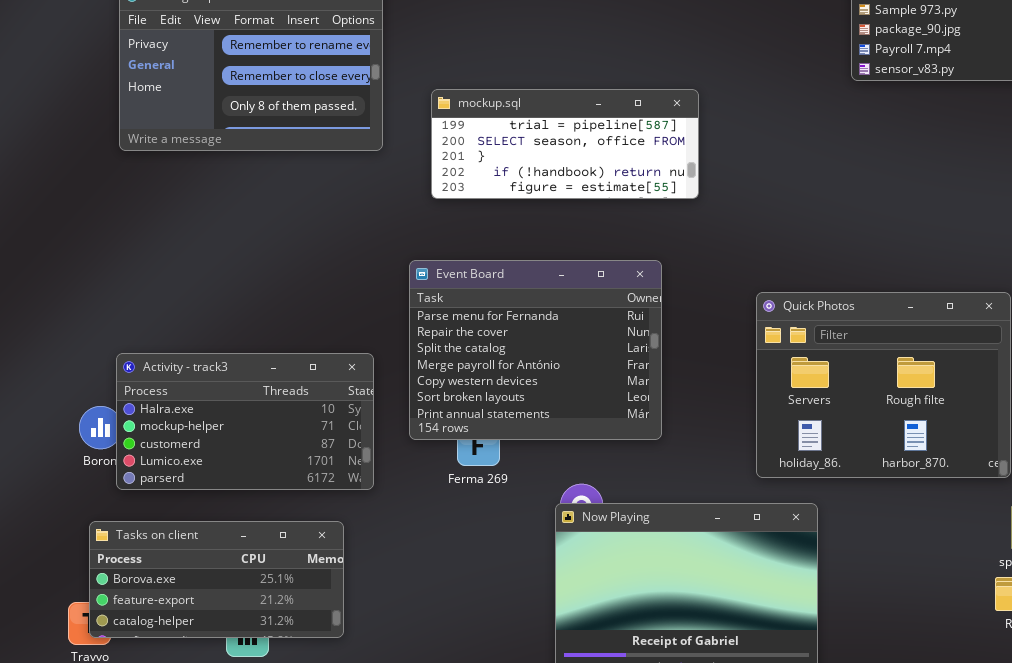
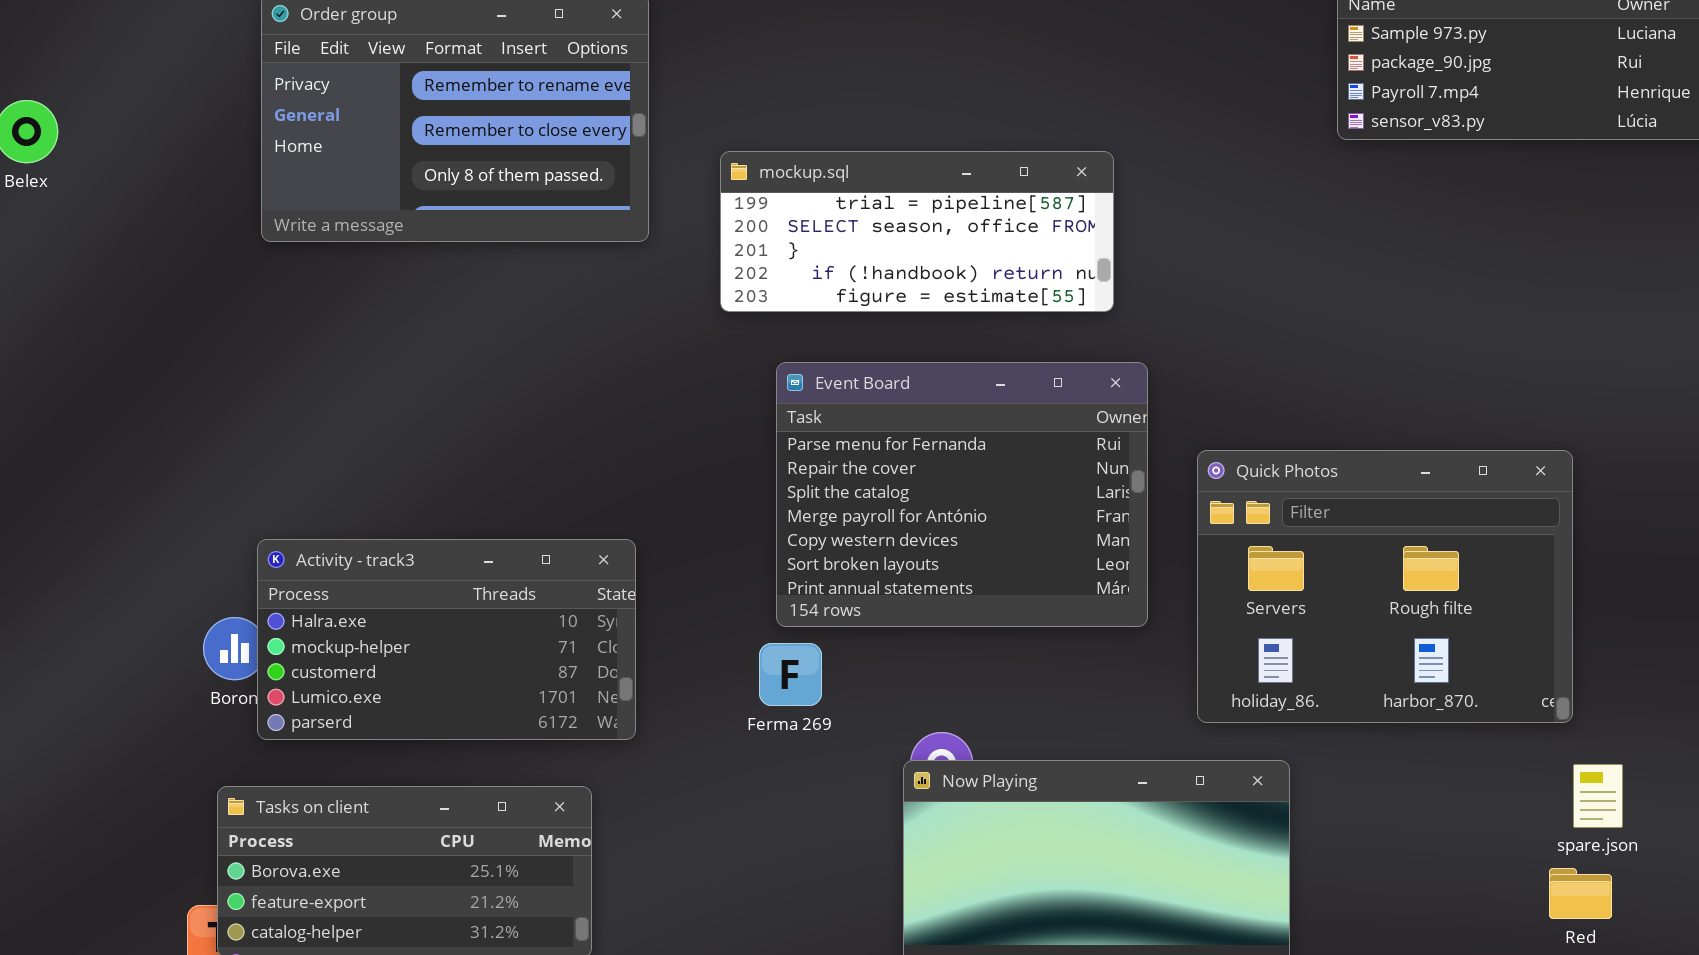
Event Board: [409,260,662,440] -> [776,362,1148,627], moved

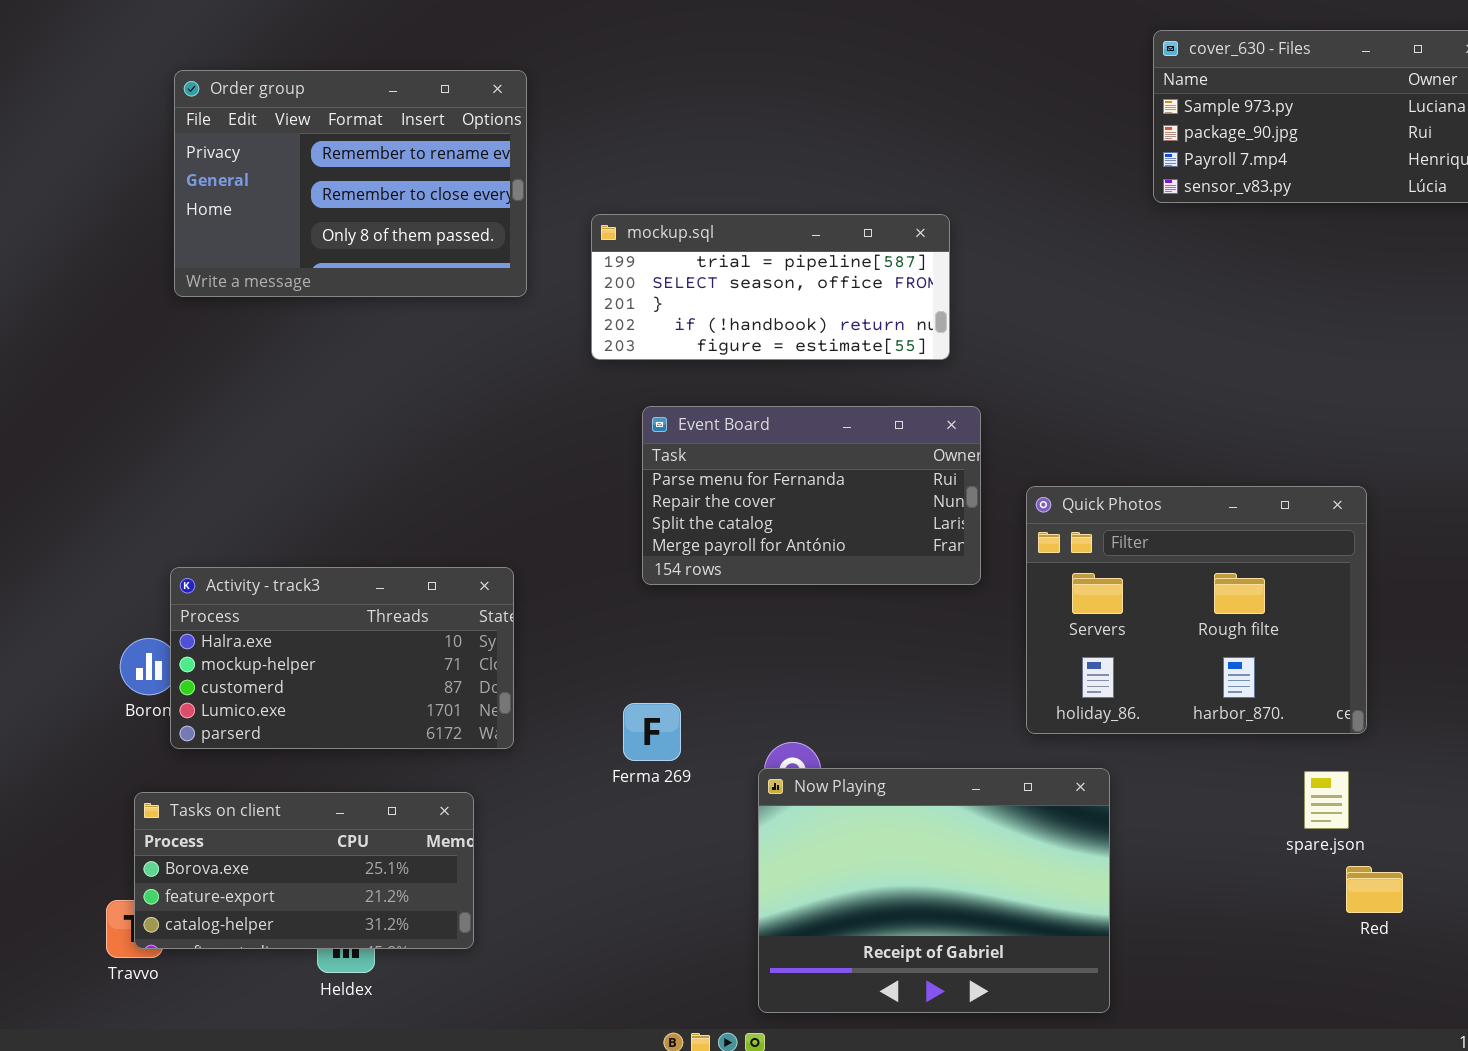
Event Board: [776,362,1148,627] -> [642,406,981,585], resized
Ferma 269: [759,643,822,706] -> [623,703,681,761], moved
spare.json: [1573,764,1623,828] -> [1304,771,1349,829], moved

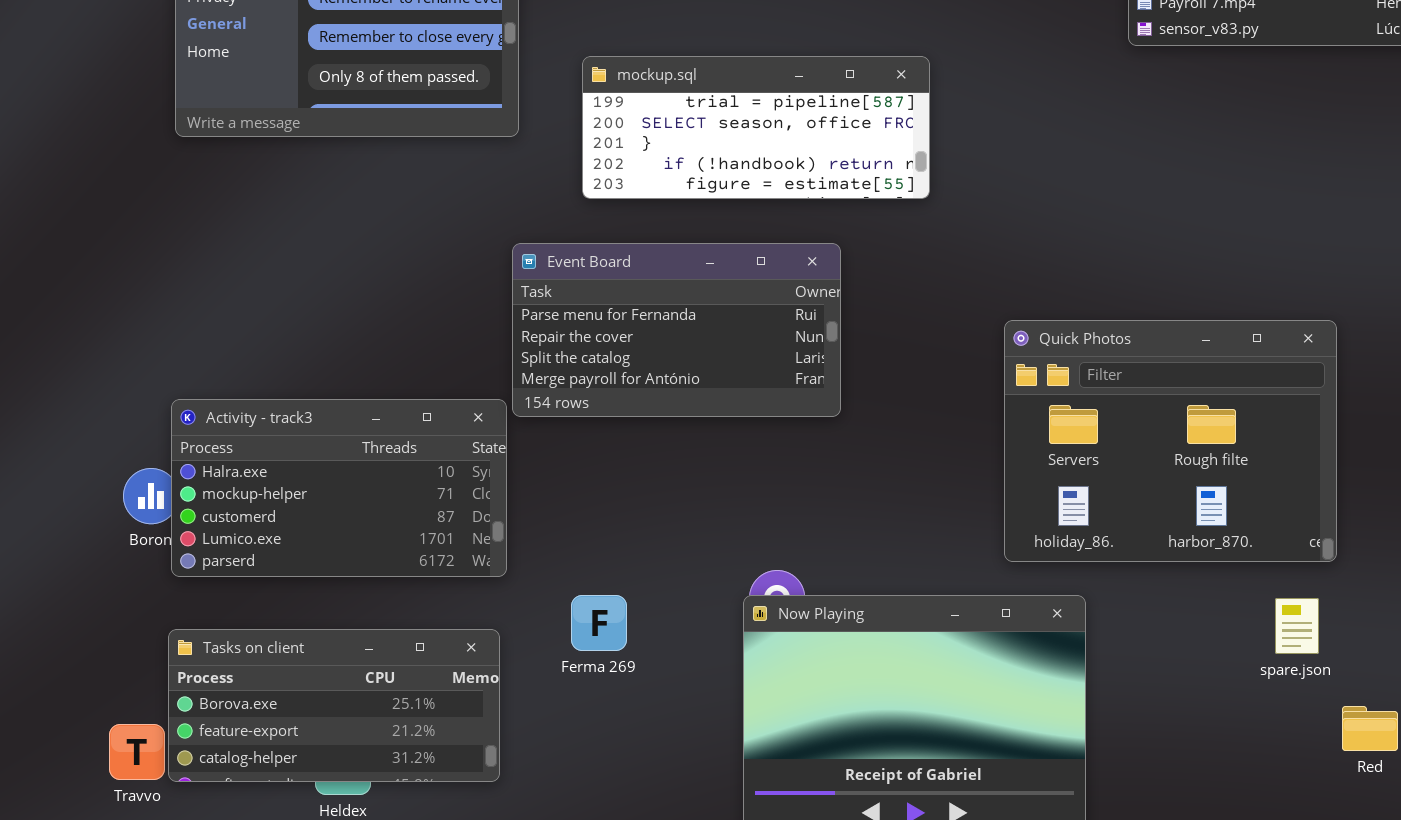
Event Board: [642,406,981,585] -> [512,243,841,417], moved
Ferma 269: [623,703,681,761] -> [571,595,627,651], moved
Tasks on client: [134,792,474,949] -> [168,629,500,782], moved
Red: [1346,866,1403,913] -> [1342,706,1398,751], moved

